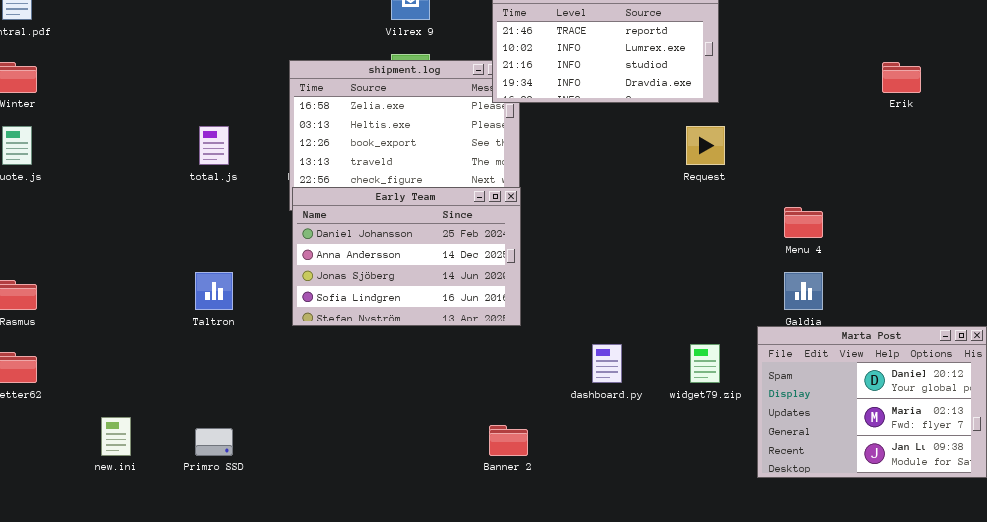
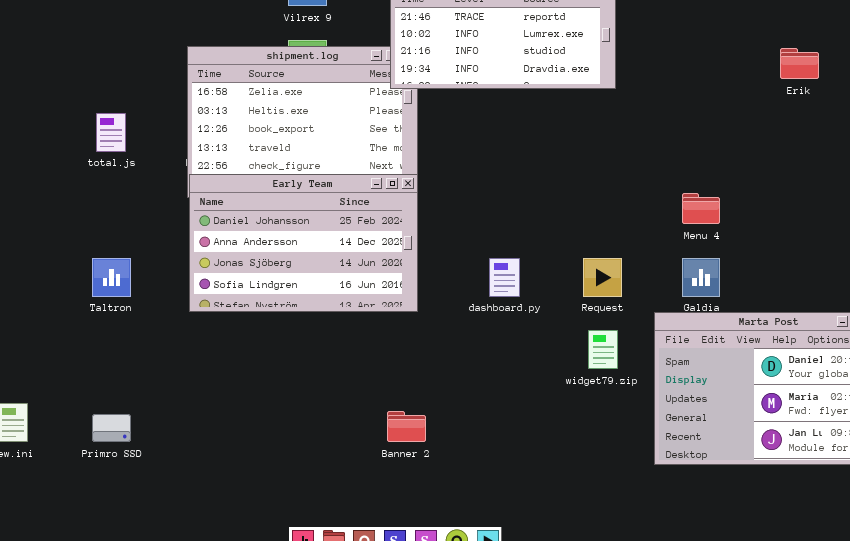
Request: [686,126,725,165] -> [583,258,622,297], moved
dashboard.py: [592,344,622,383] -> [489,258,520,297], moved

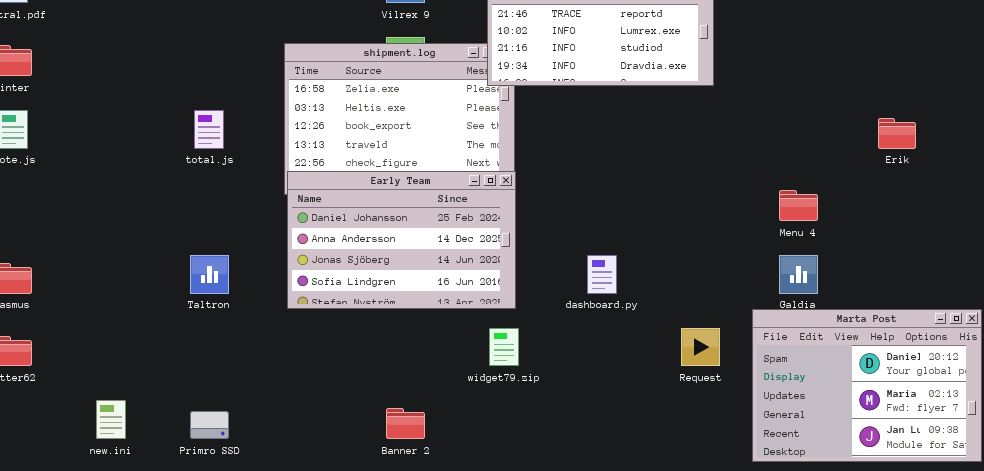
Erik: [780,48,819,79] -> [878,118,916,149], moved
Request: [583,258,622,297] -> [681,328,720,366], moved
widget79.zip: [588,330,618,369] -> [489,328,519,366], moved
Banner 2: [387,411,426,442] -> [386,408,425,439], moved

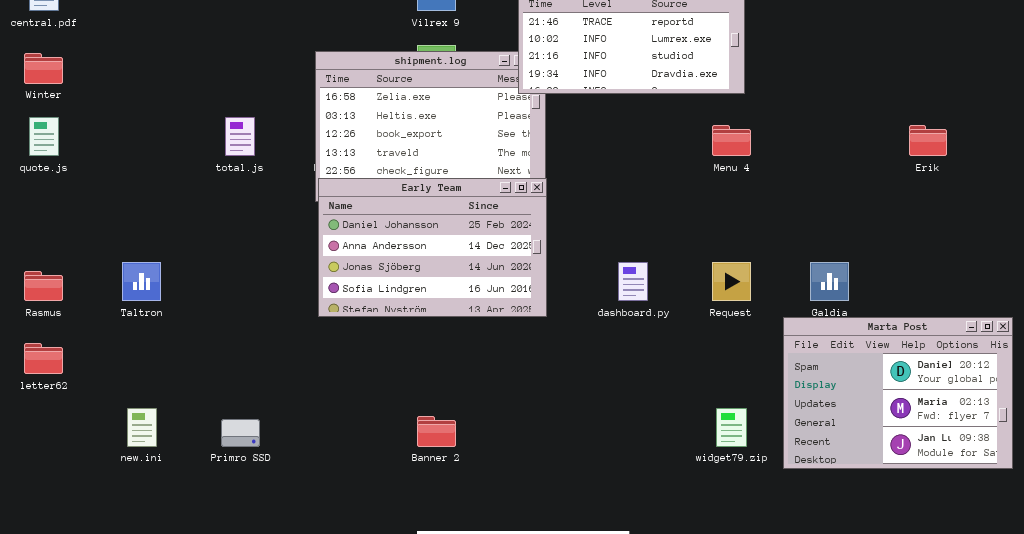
Menu 4: [779,190,818,221] -> [712,125,751,156], moved
Taltron: [190,255,229,294] -> [122,262,161,301], moved
widget79.zip: [489,328,519,366] -> [716,408,747,447], moved
Request: [681,328,720,366] -> [712,262,751,301], moved

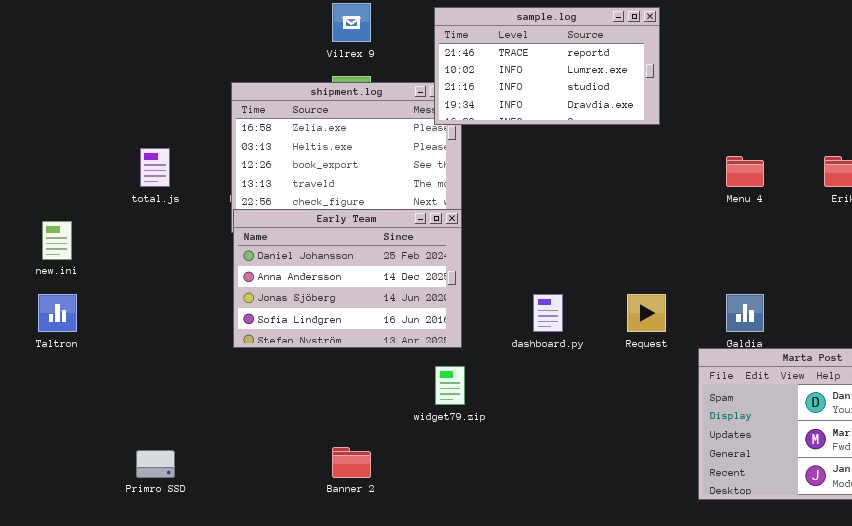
Menu 4: [712,125,751,156] -> [726,156,764,187], moved
new.ini: [127,408,157,447] -> [42,221,72,260], moved
widget79.zip: [716,408,747,447] -> [435,366,465,405], moved

